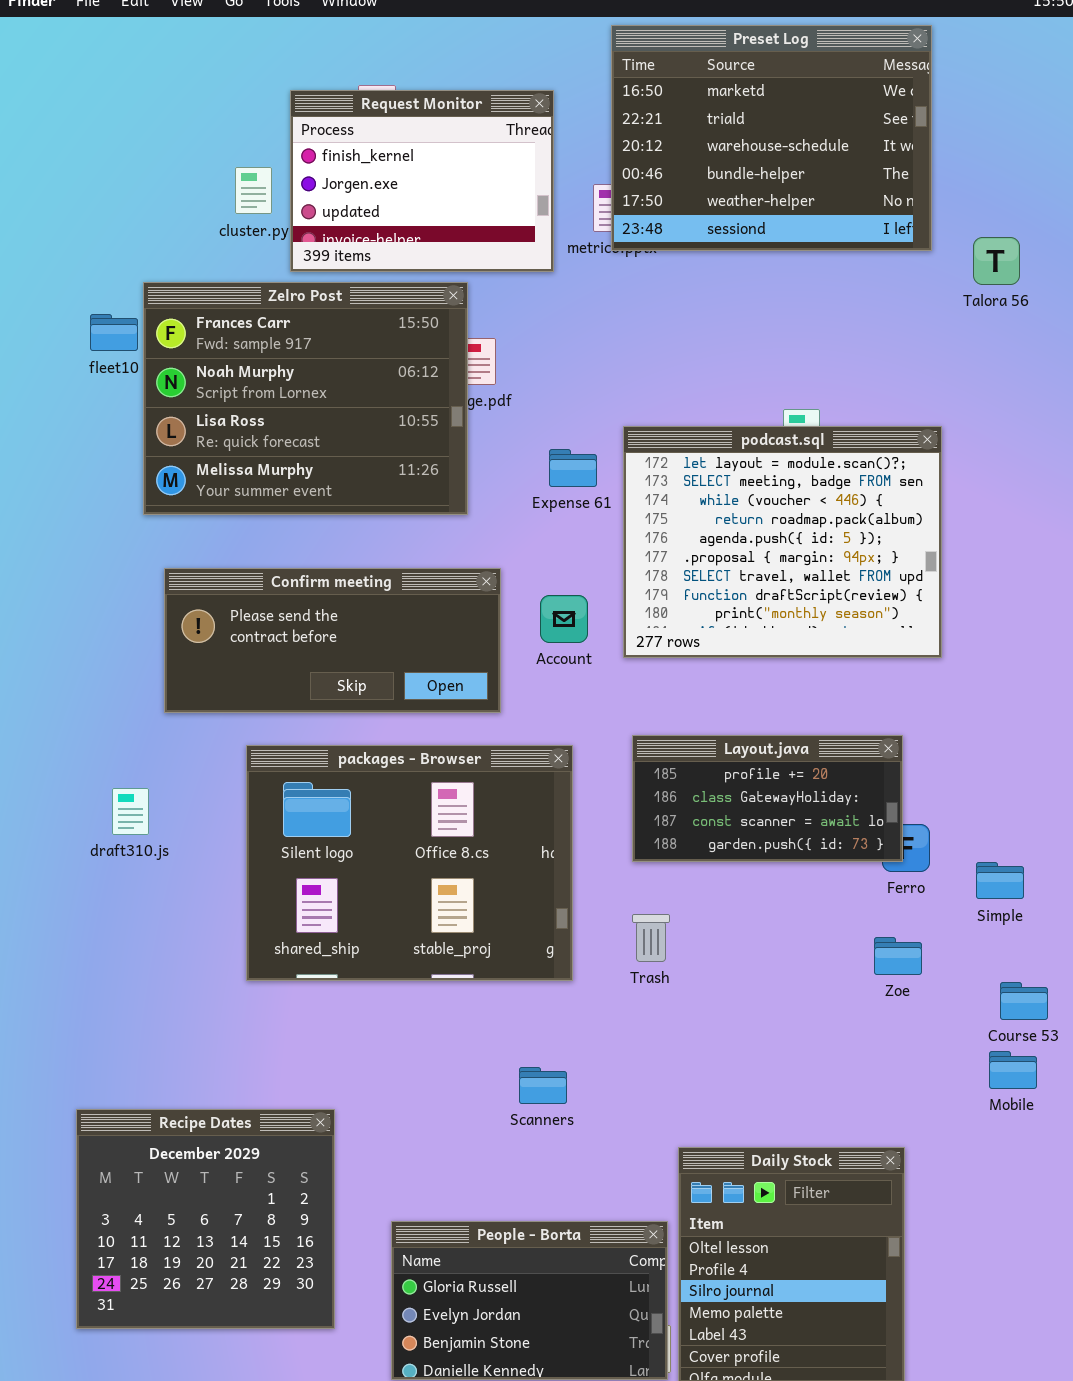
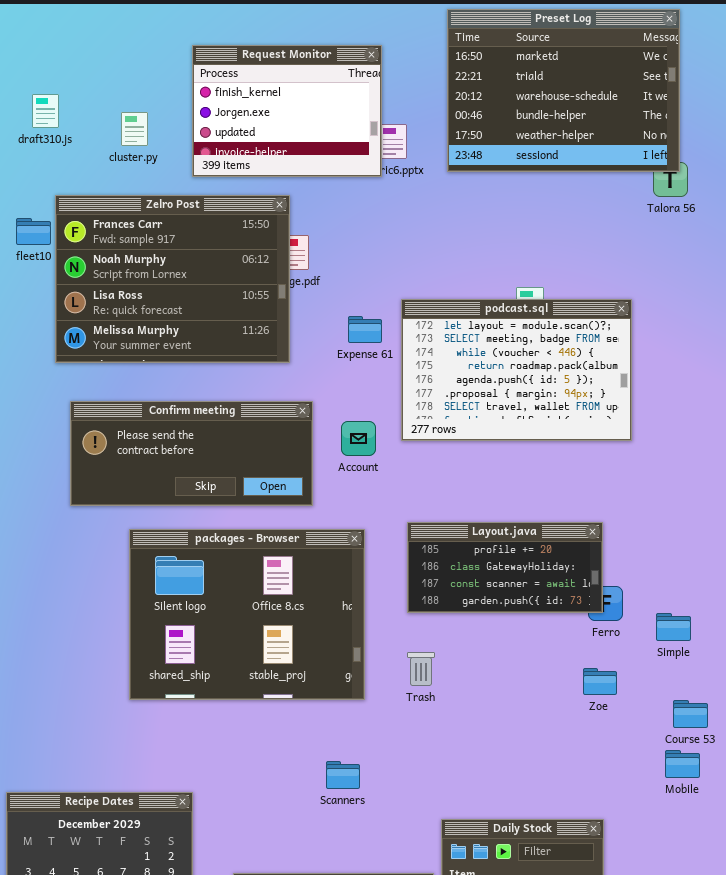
Preset Log: [611,25,932,251] -> [447,9,680,172], moved
Request Monitor: [290,90,554,272] -> [192,45,382,177], moved
podcast.sql: [623,426,942,658] -> [401,299,632,441], resized
draft310.js: [112,788,149,835] -> [32,94,59,128], moved

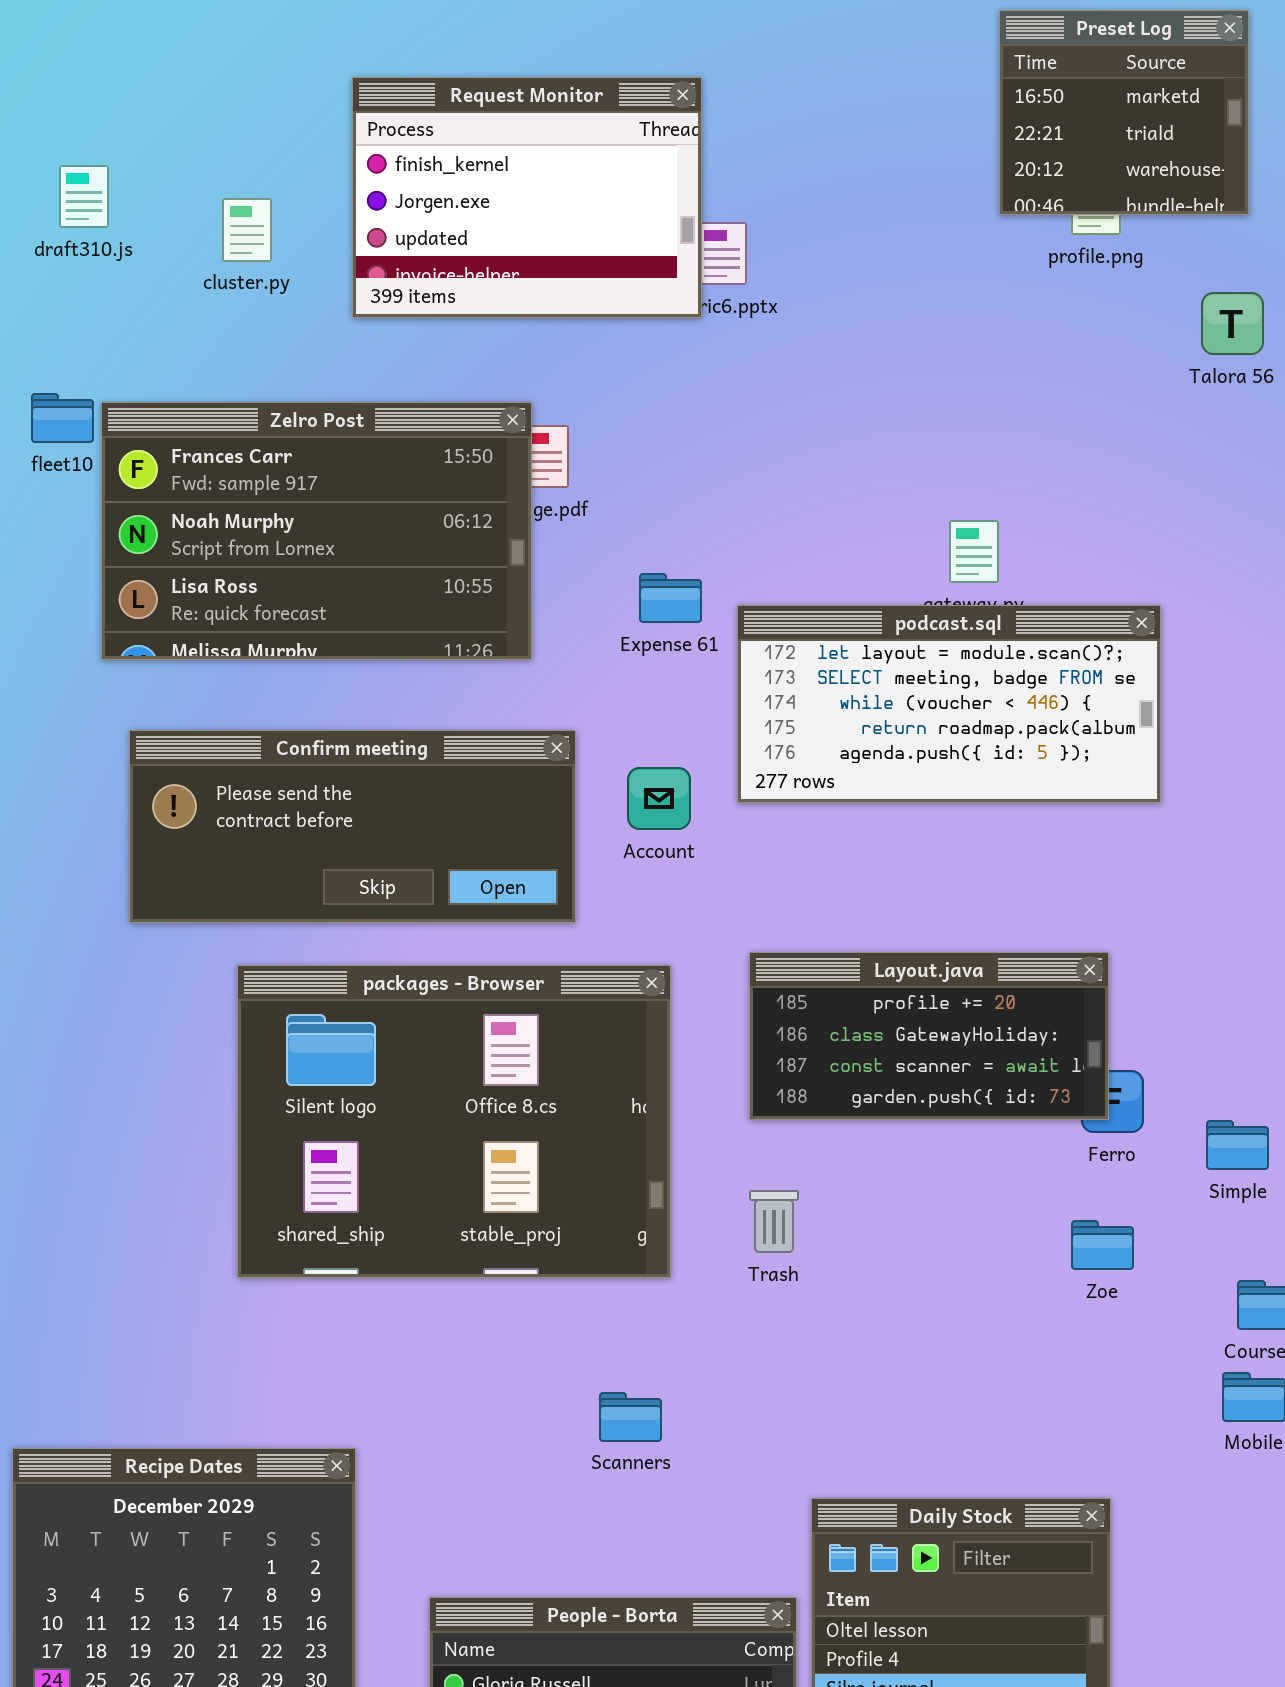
Preset Log: [447,9,680,172] -> [999,10,1249,215], resized
Zelro Post: [55,195,290,363] -> [101,402,532,660], resized
podcast.sql: [401,299,632,441] -> [737,605,1161,803], resized

